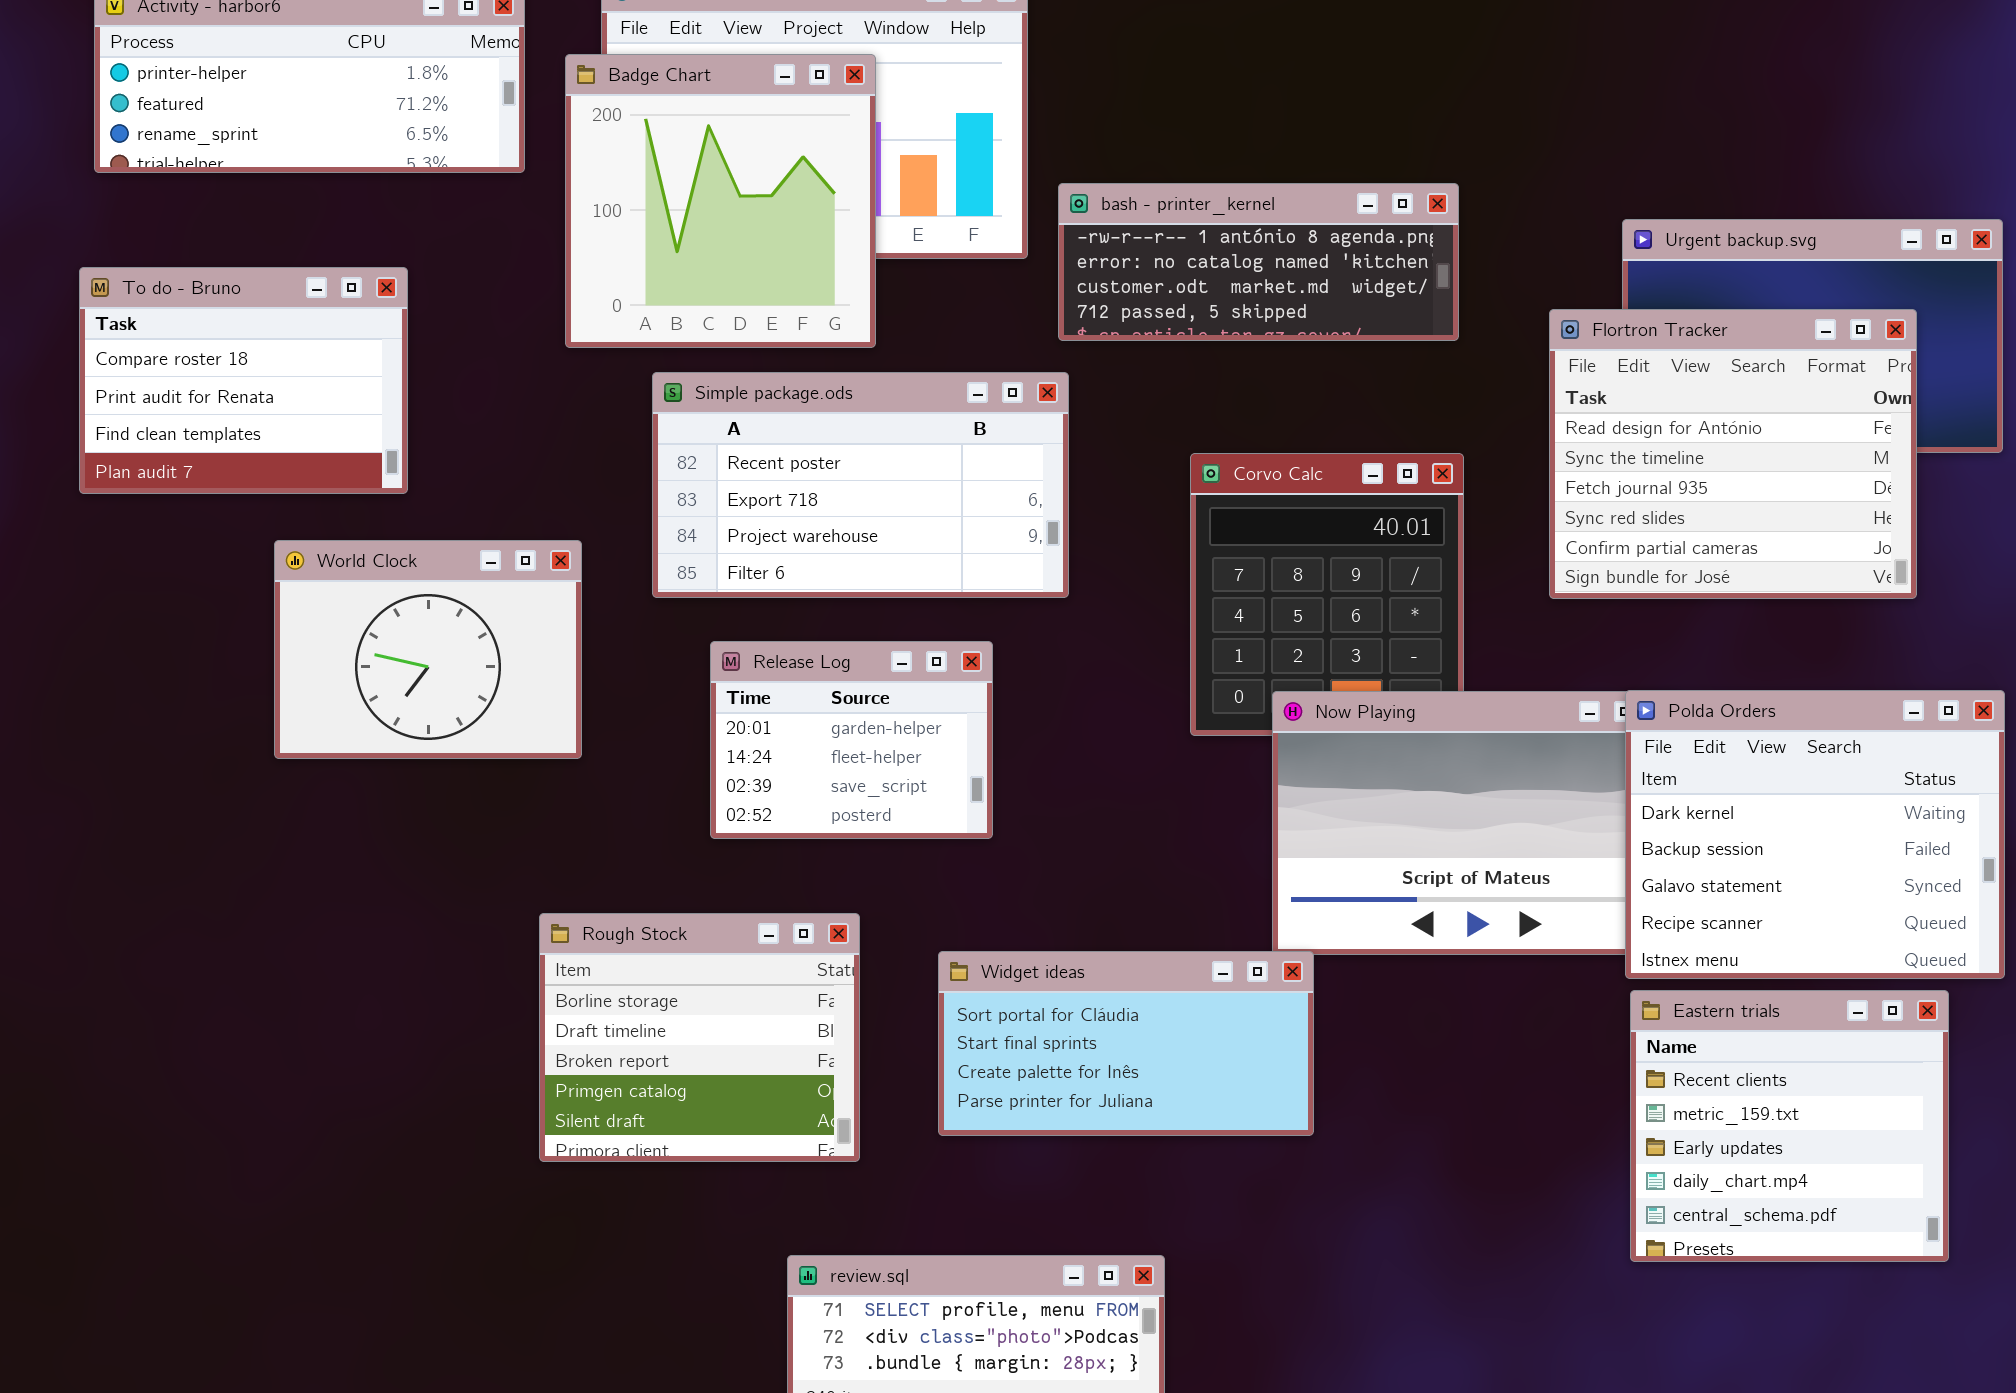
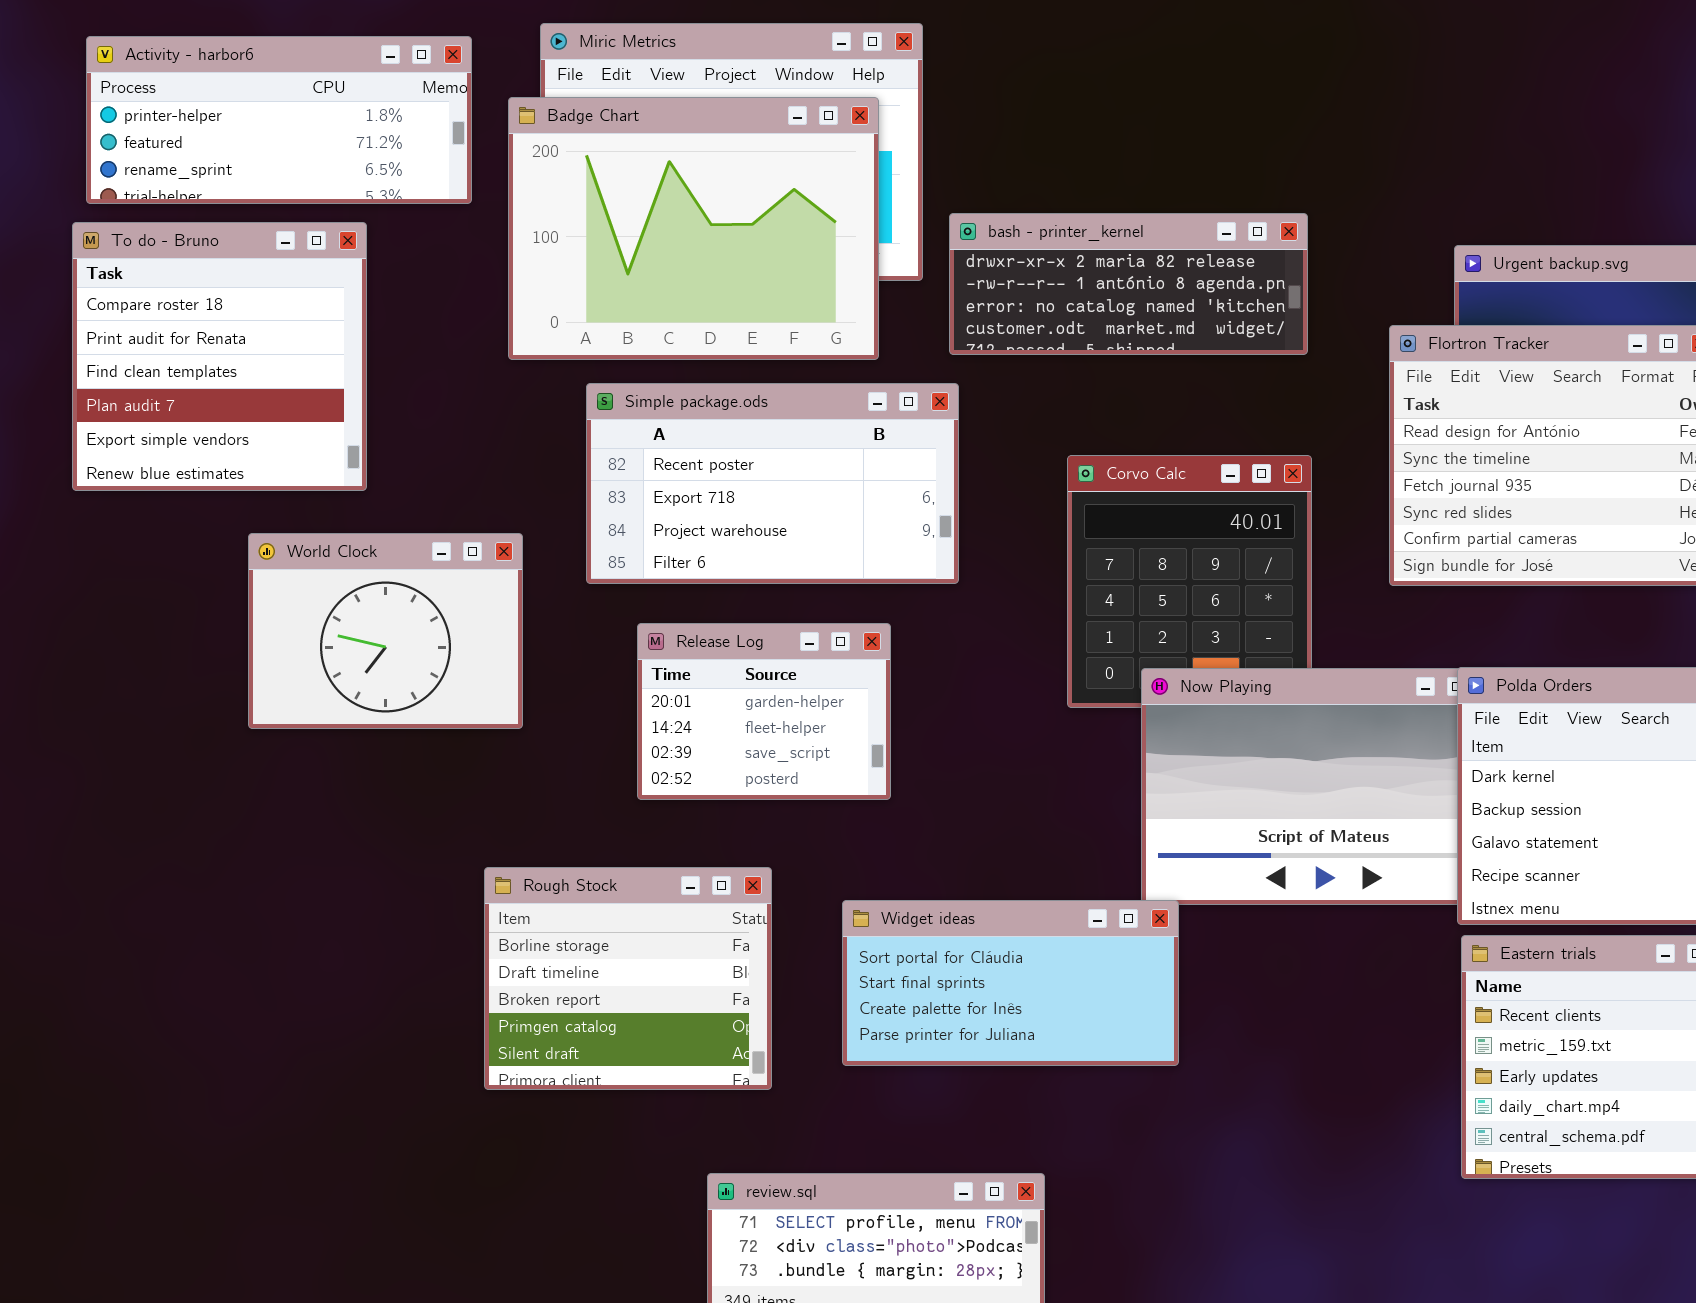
Badge Chart: [565,54,876,348] -> [508,97,879,360], resized
bash - printer_kernel: [1058,183,1459,341] -> [949,213,1308,355], scrolled up 1 row
To do - Bruno: [79,267,408,494] -> [72,222,367,491], resized

